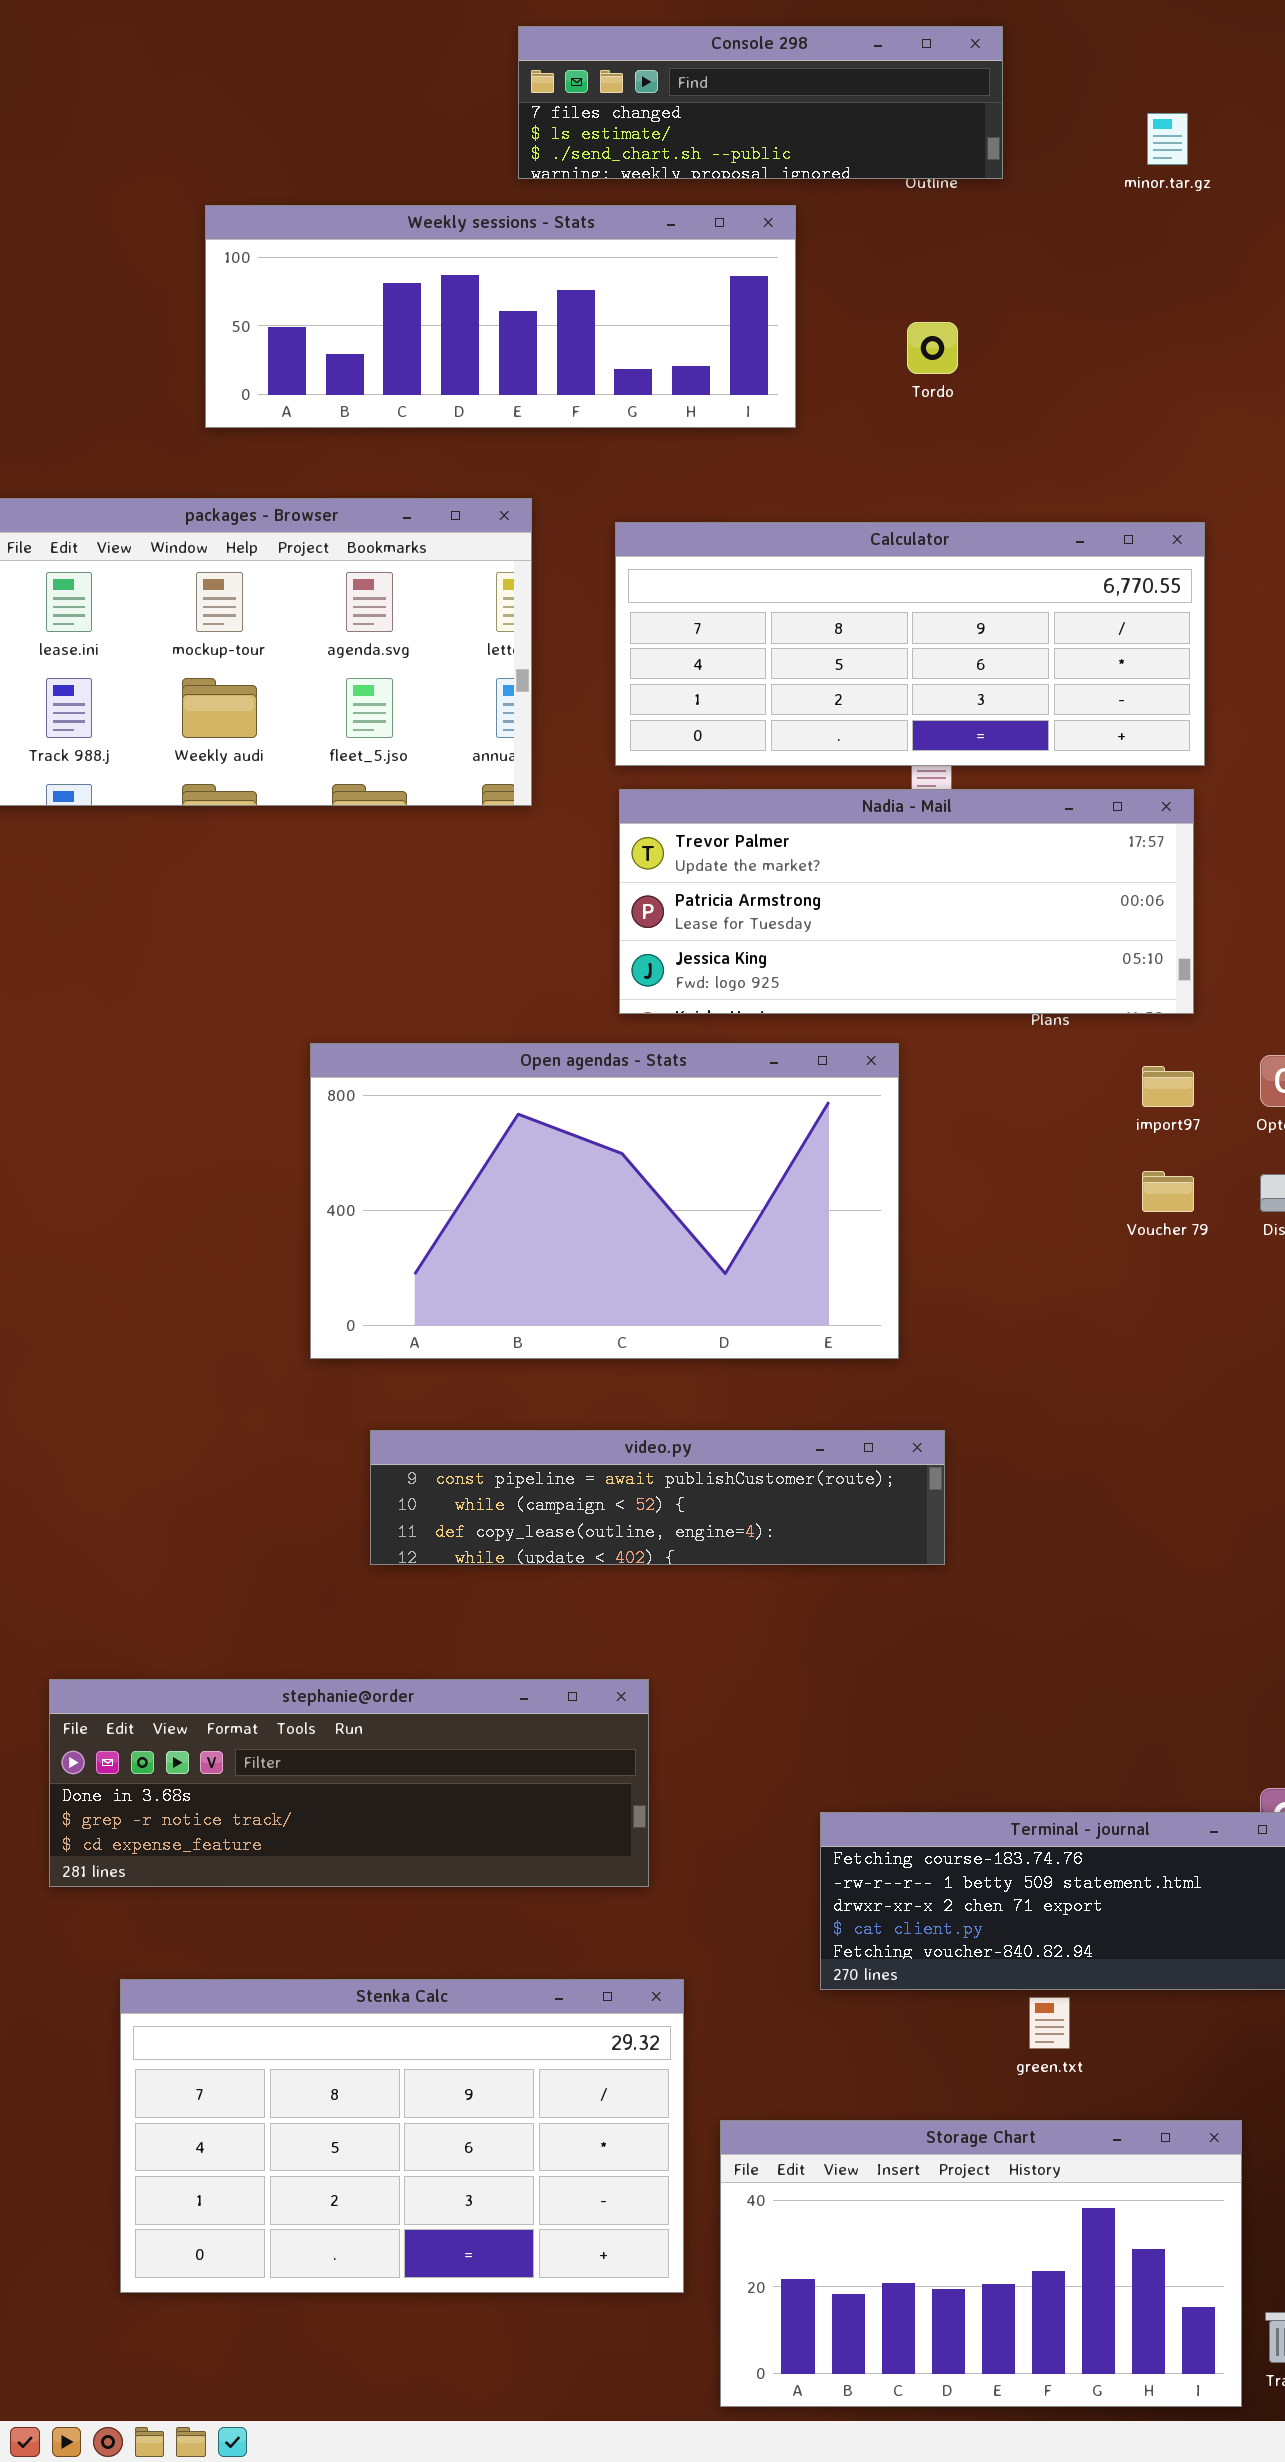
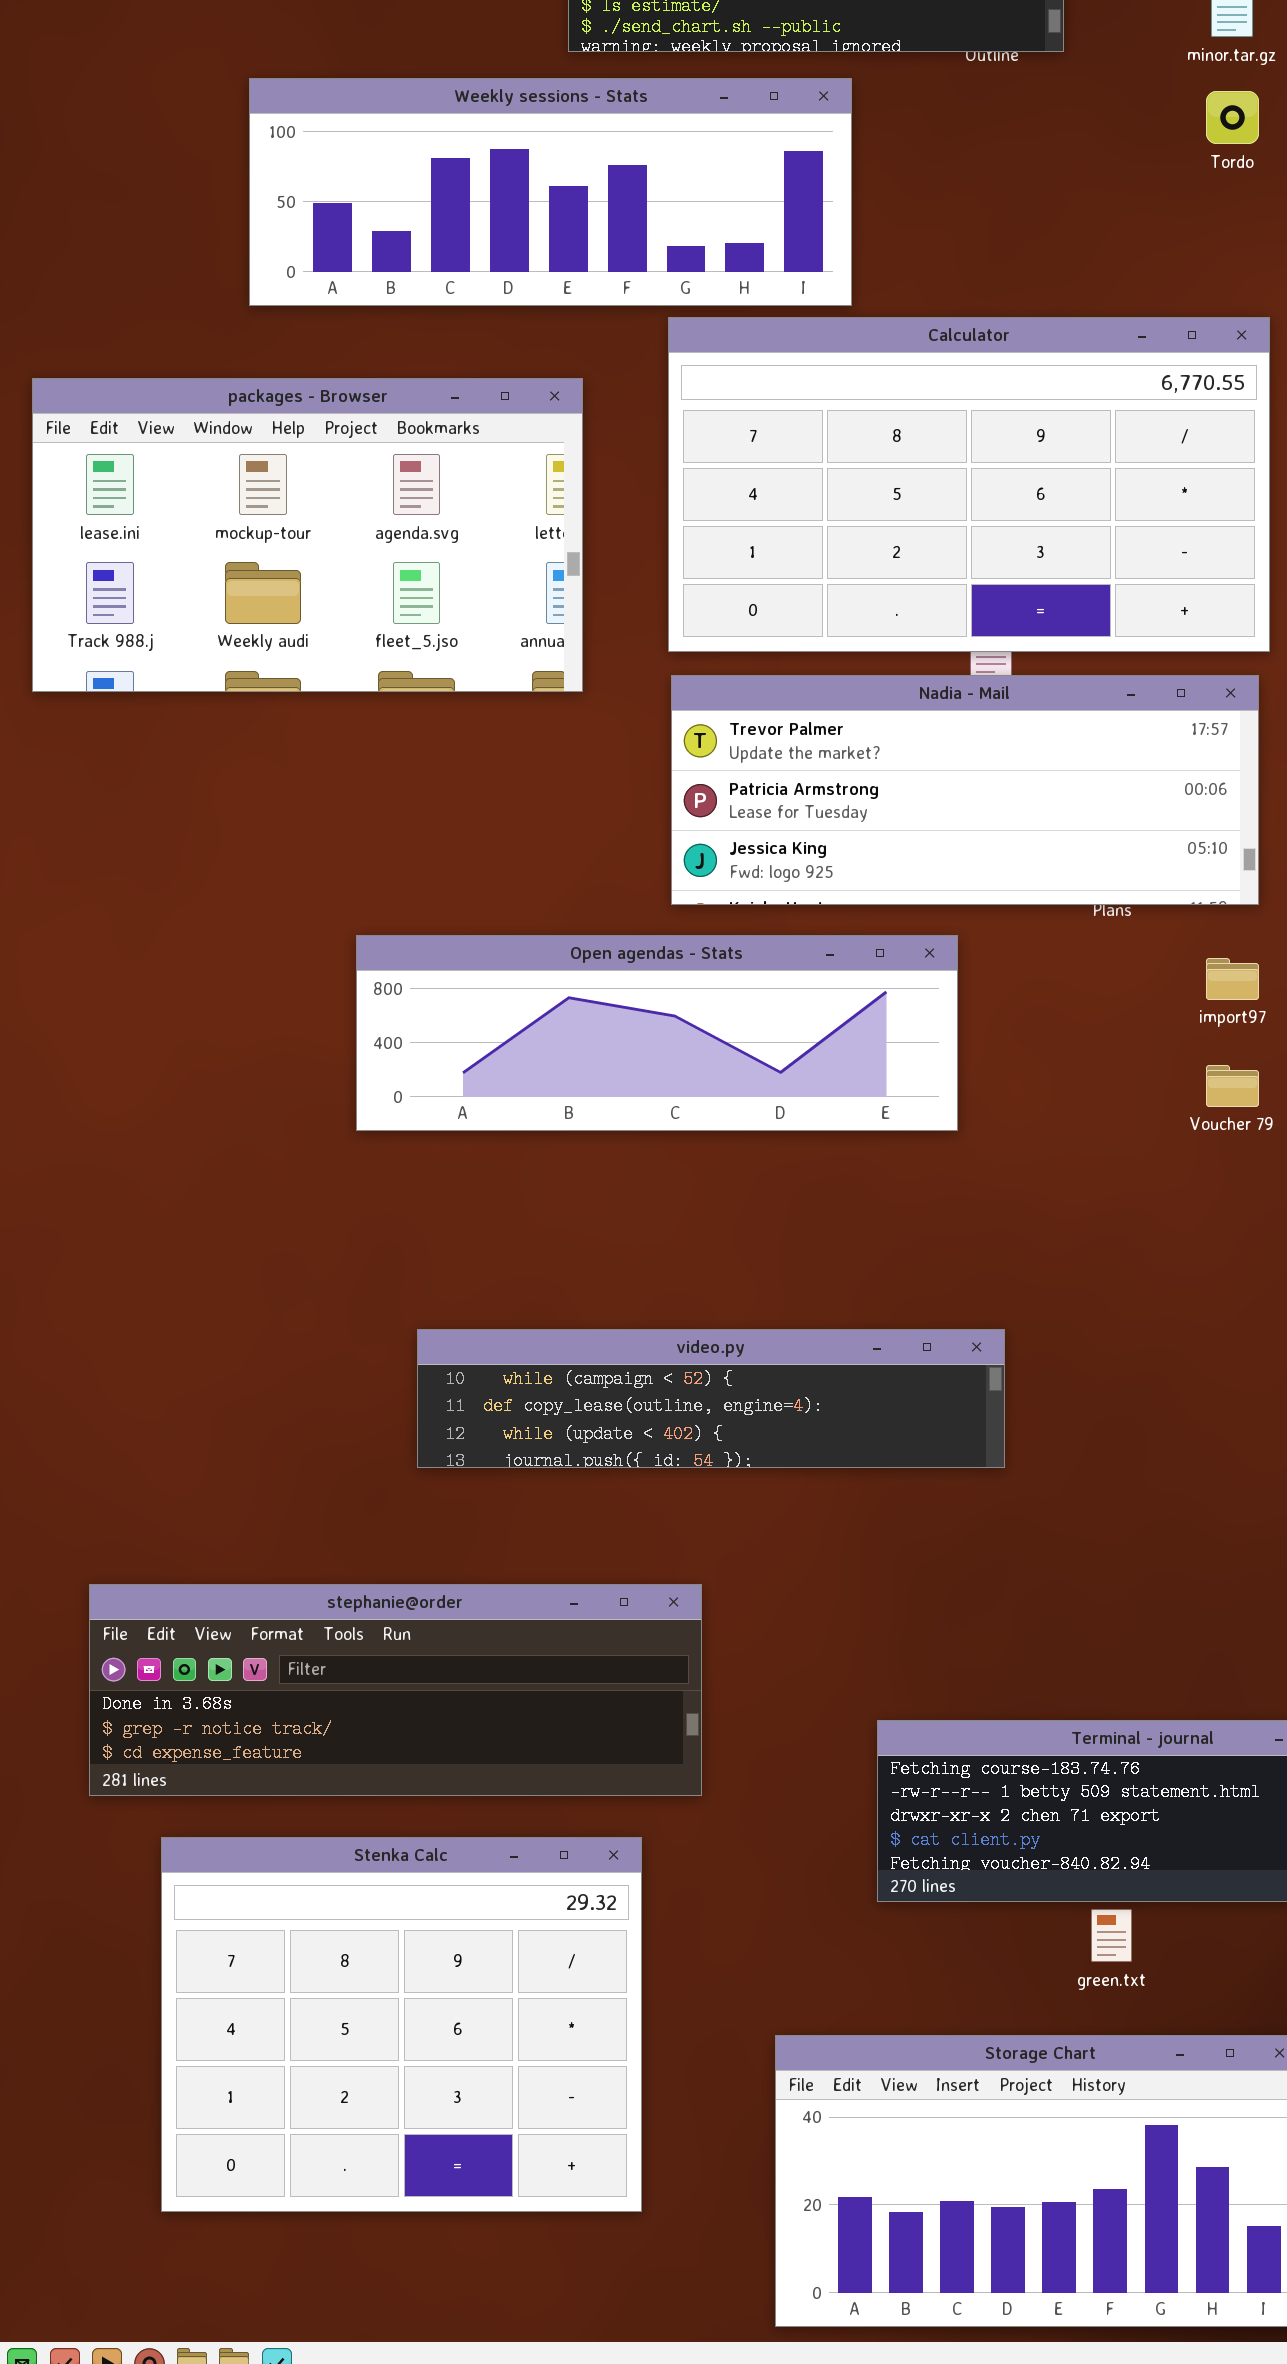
Tordo: [907,322,958,374] -> [1206,91,1259,144], moved
Calculator: [615,522,1205,766] -> [668,317,1270,652], resized
Open agendas - Stats: [310,1043,899,1359] -> [356,935,958,1131], resized
video.py: [370,1430,945,1565] -> [417,1329,1005,1468], scrolled down 1 row
Stenka Calc: [120,1979,684,2293] -> [161,1837,642,2212], resized

